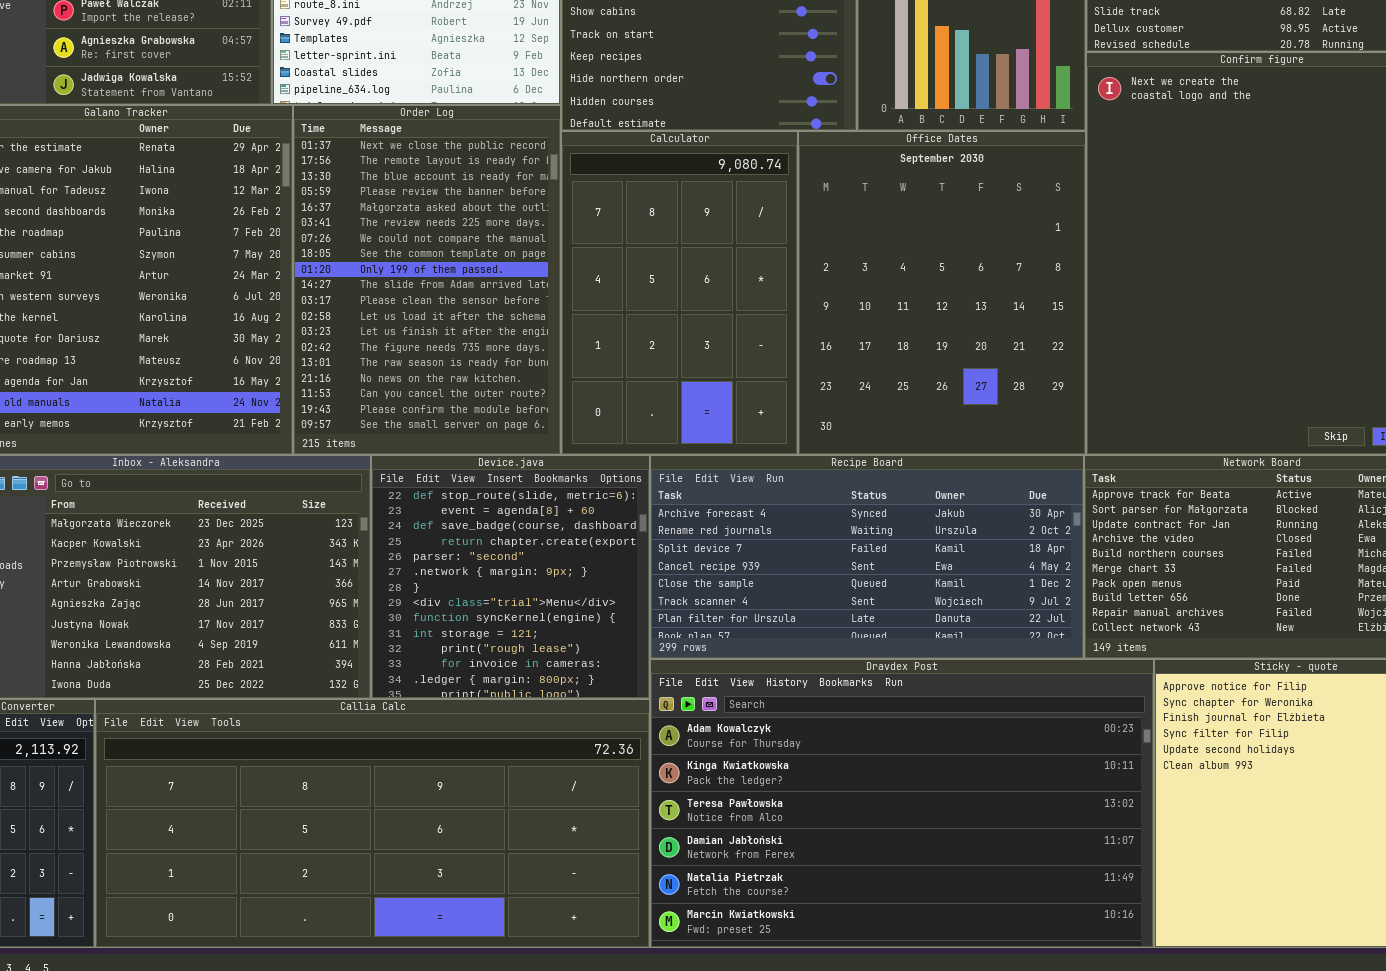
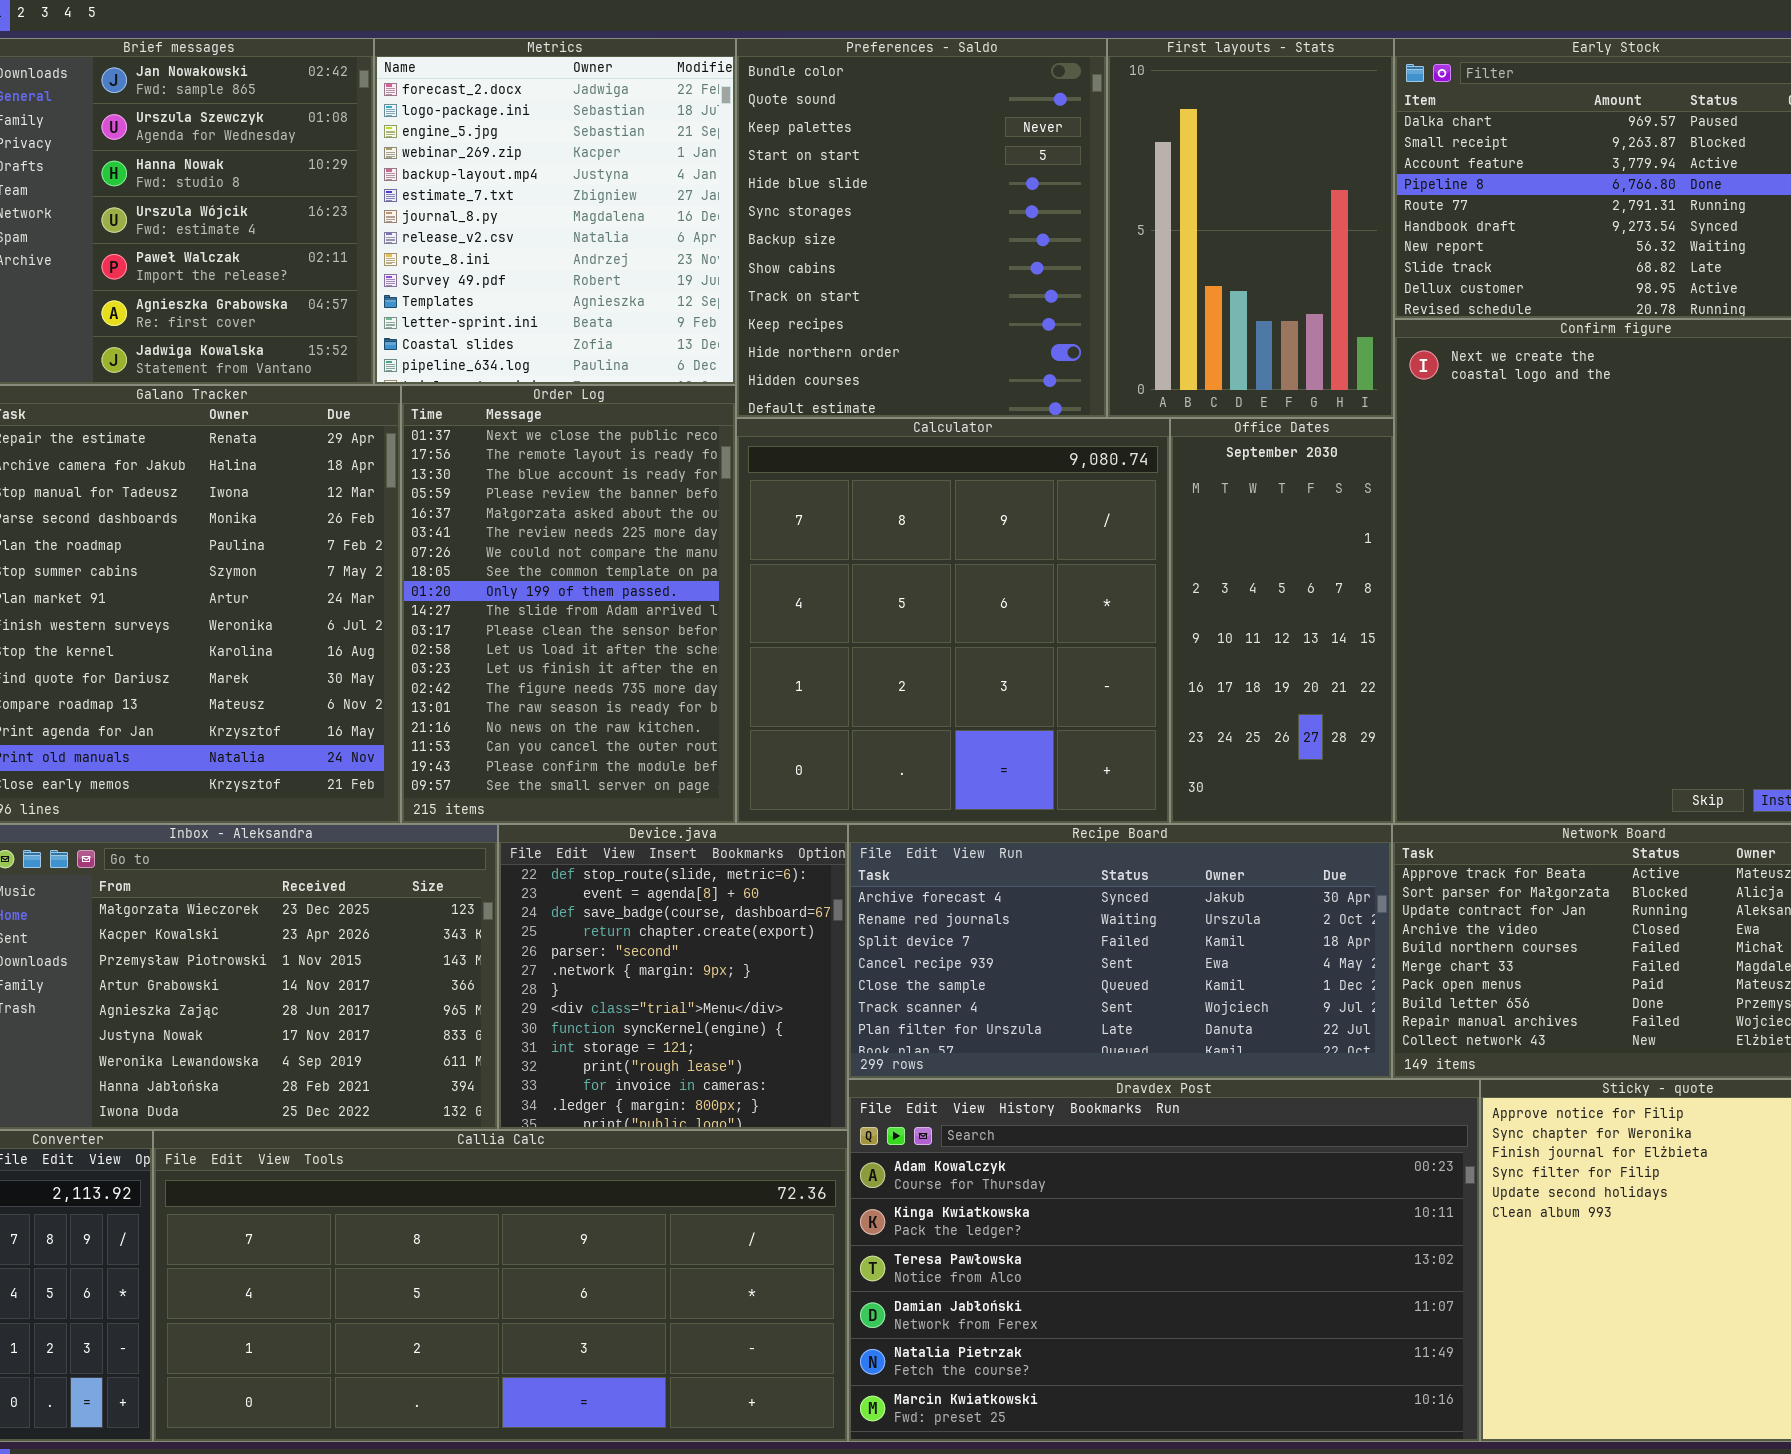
Calculator: [561,131,798,455] -> [736,418,1170,824], resized
Office Dates: [798,131,1086,455] -> [1170,418,1394,824], resized

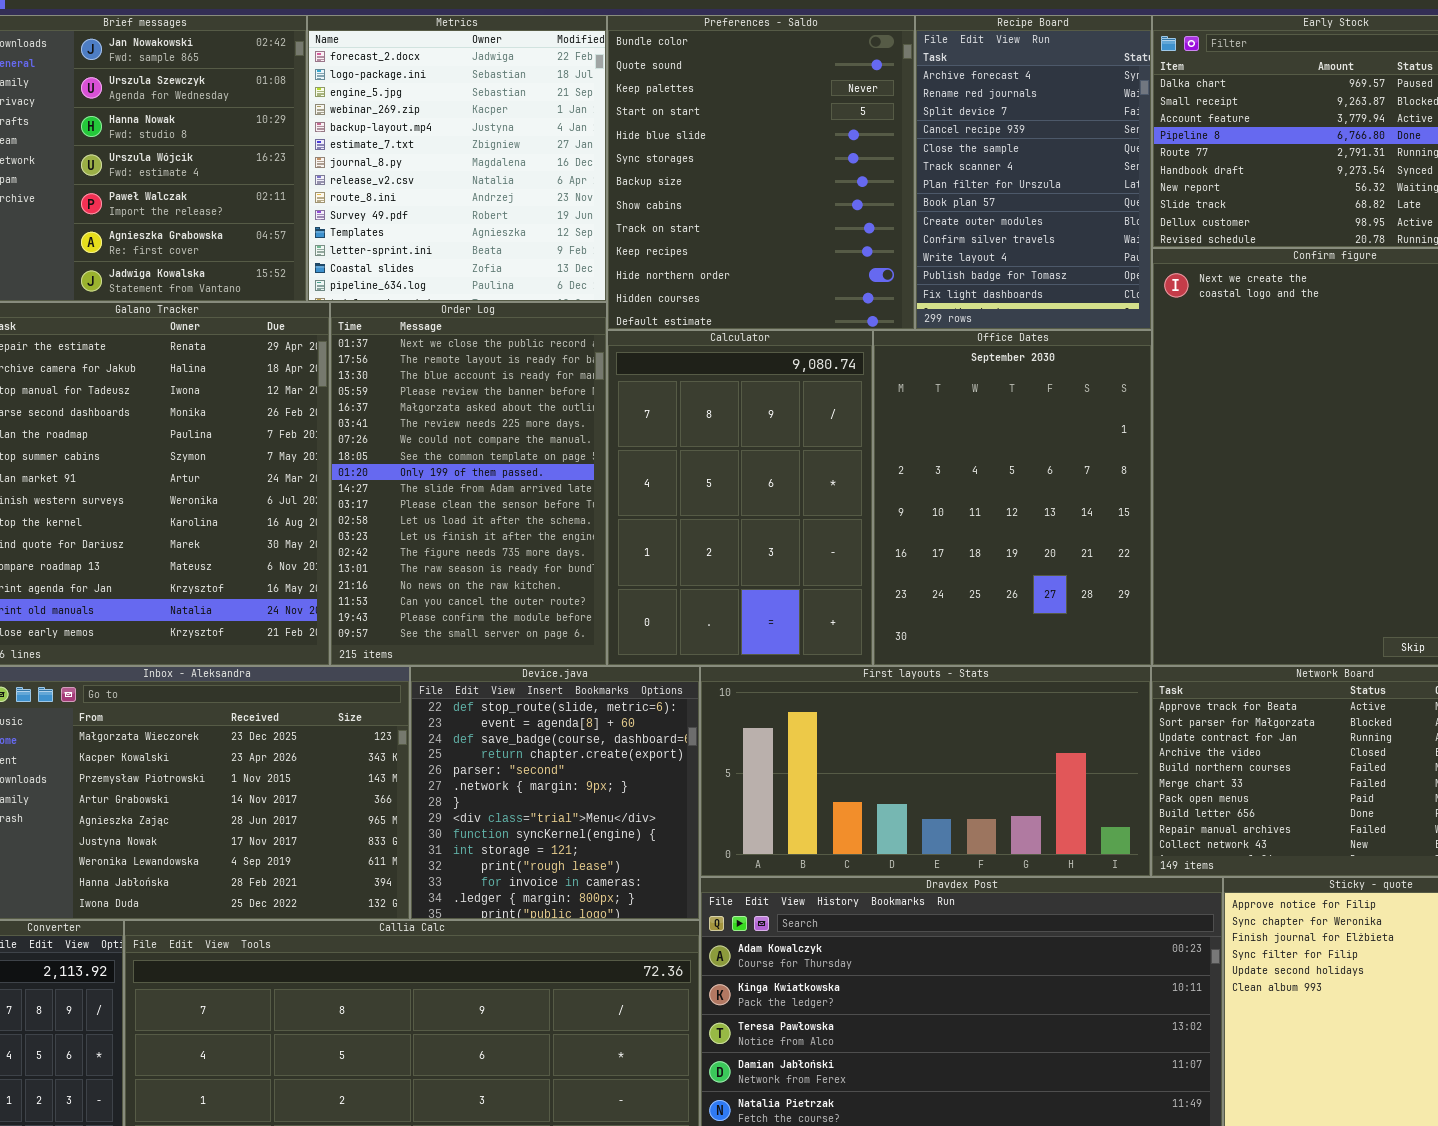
First layouts - Stats: [1107,38,1394,418] -> [700,666,1151,877], moved, resized
Calculator: [736,418,1170,824] -> [607,330,873,666], resized
Office Dates: [1170,418,1394,824] -> [873,330,1152,666], resized
Recipe Board: [848,824,1392,1079] -> [915,15,1152,330], moved, resized

